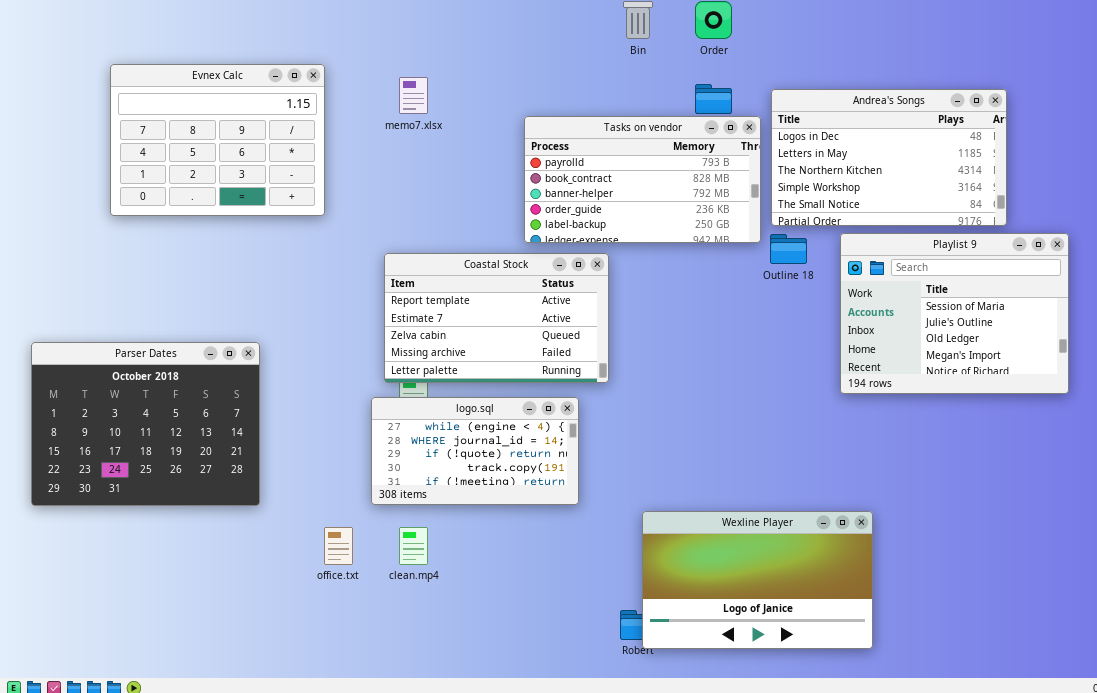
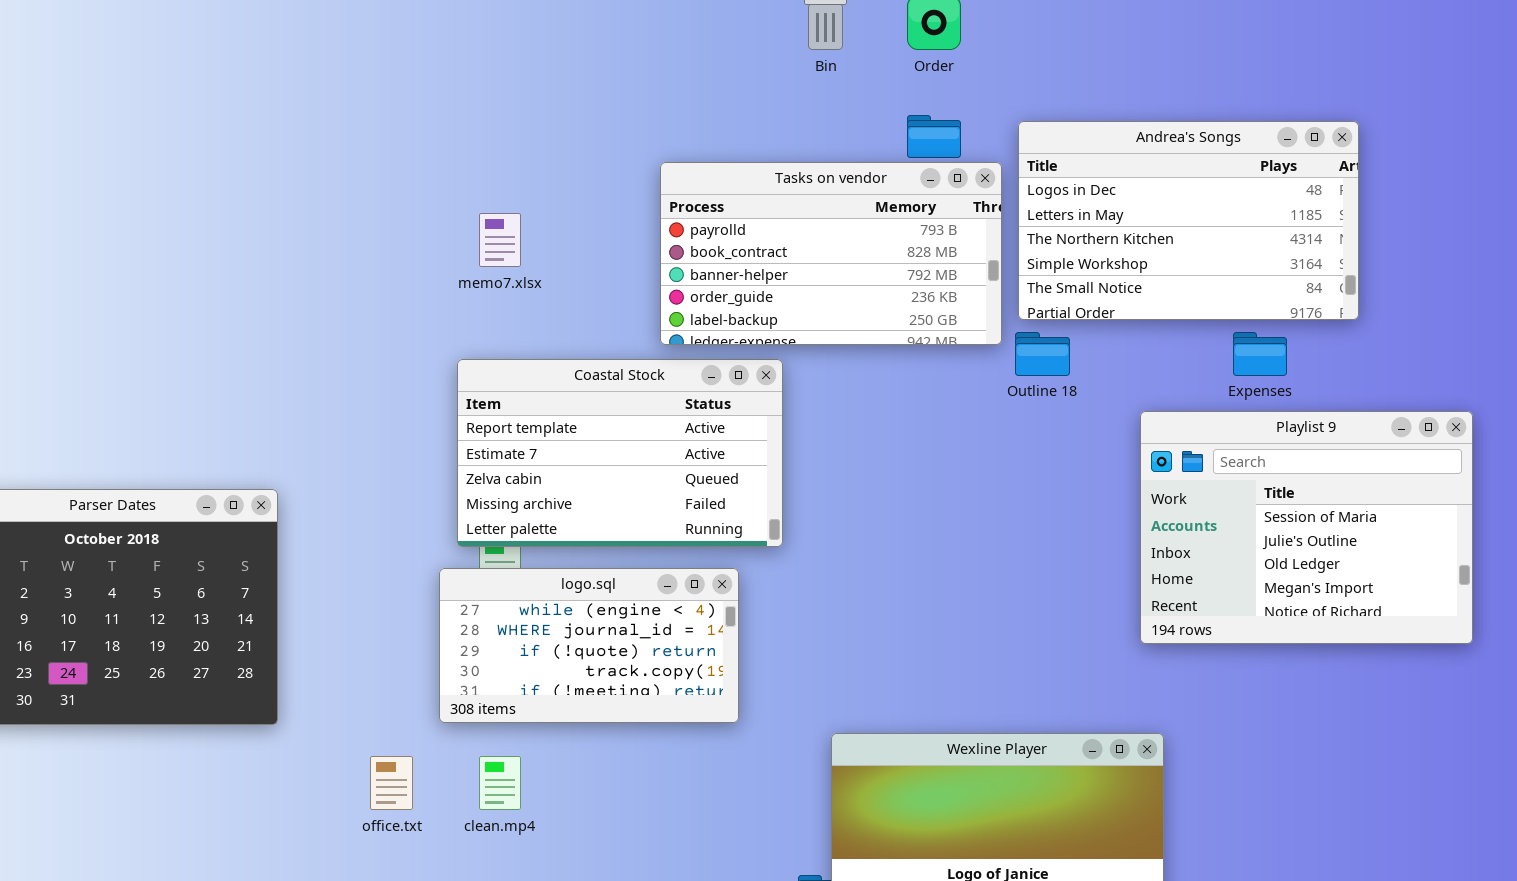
Evnex Calc: [110,64,325,216] -> none, closed
memo7.xlsx: [399,77,428,114] -> [479,213,521,267], moved
Playlist 9: [840,233,1069,394] -> [1140,411,1473,644], moved

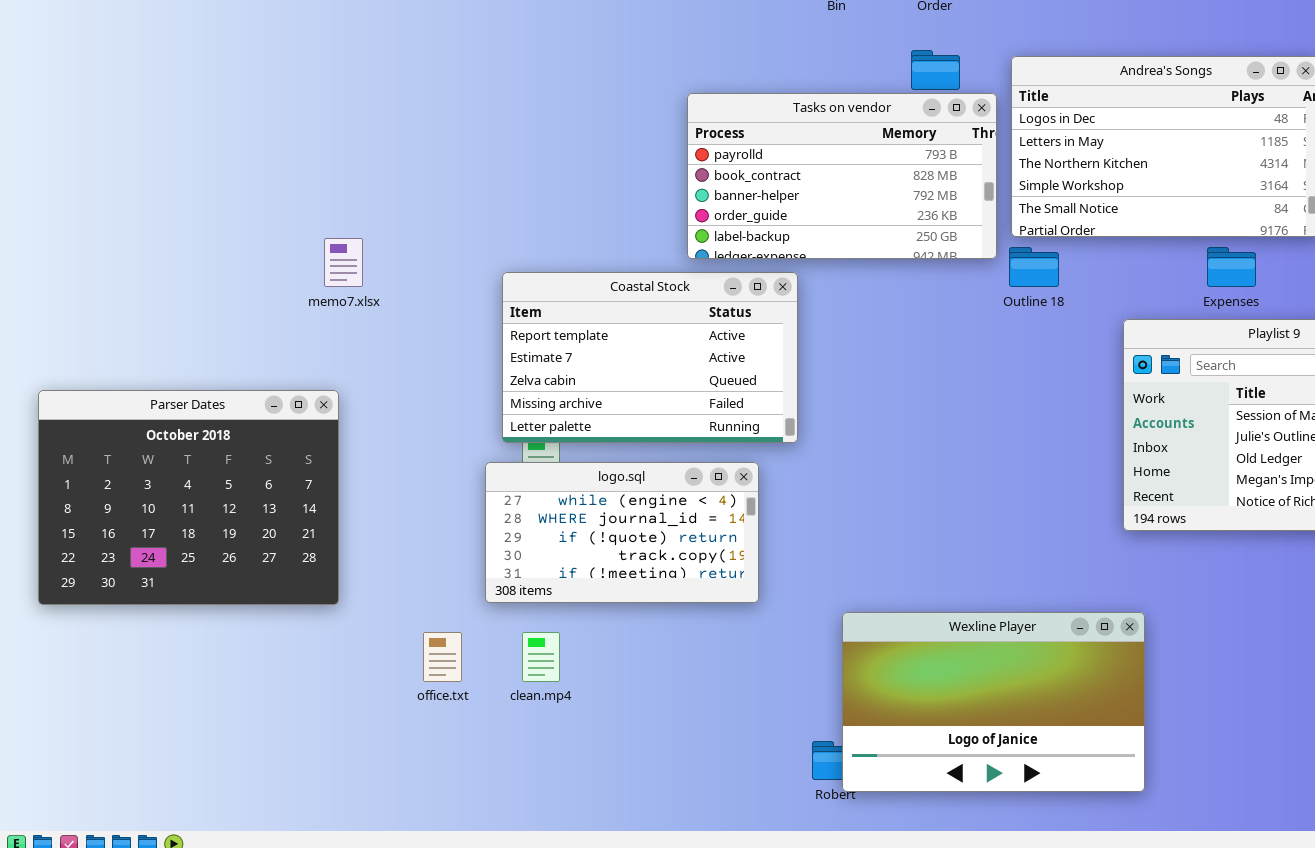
memo7.xlsx: [479,213,521,267] -> [324,238,363,287], moved

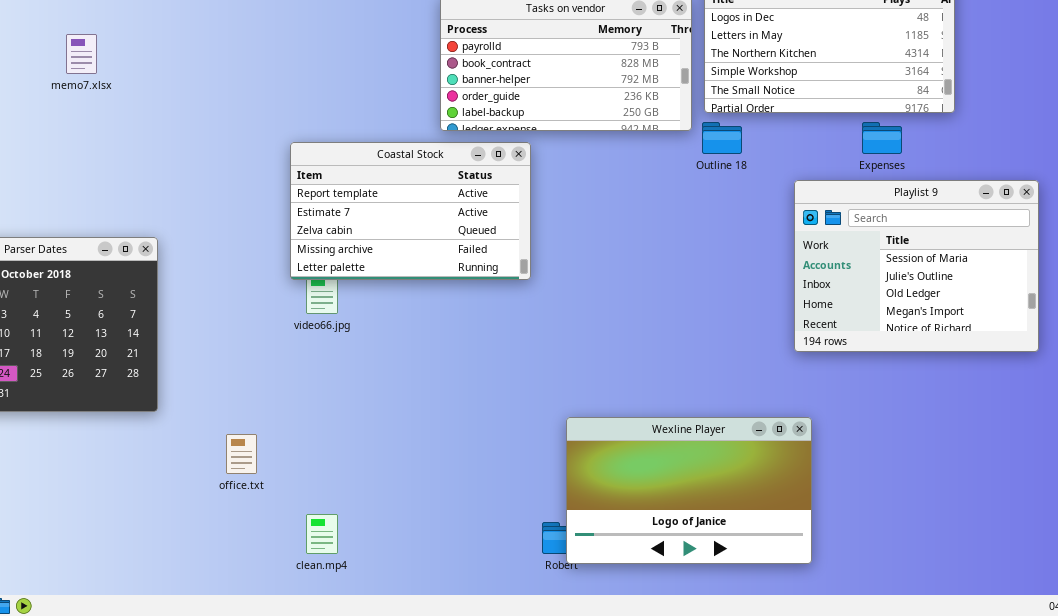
memo7.xlsx: [324,238,363,287] -> [66,34,97,74], moved
logo.sql: [485,462,759,603] -> none, closed
clean.mp4: [522,632,560,682] -> [306,514,338,554], moved

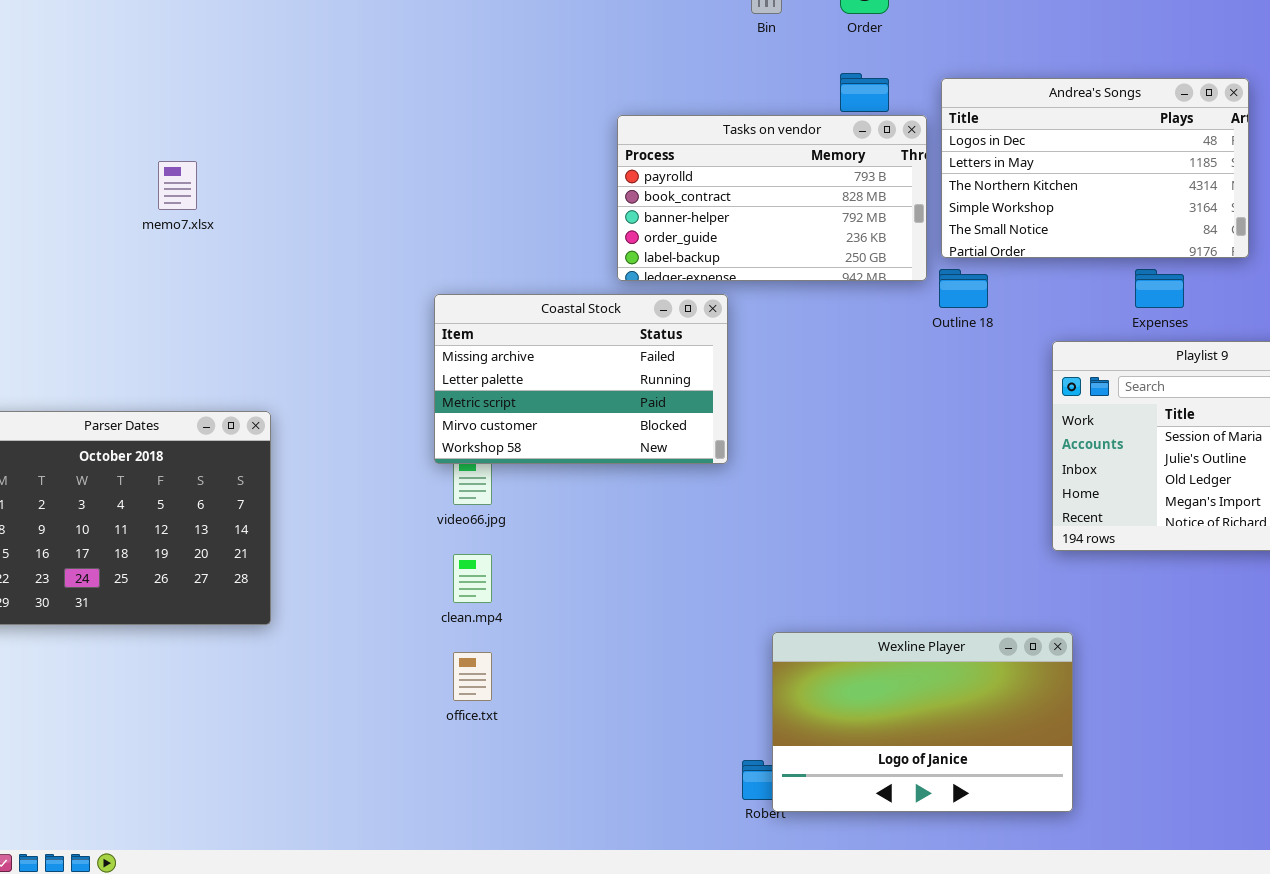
Coastal Stock: [290,142,531,280] -> [434,294,728,464], scrolled down 3 rows
office.txt: [226,434,257,474] -> [453,652,492,701], moved
clean.mp4: [306,514,338,554] -> [453,554,492,603], moved

